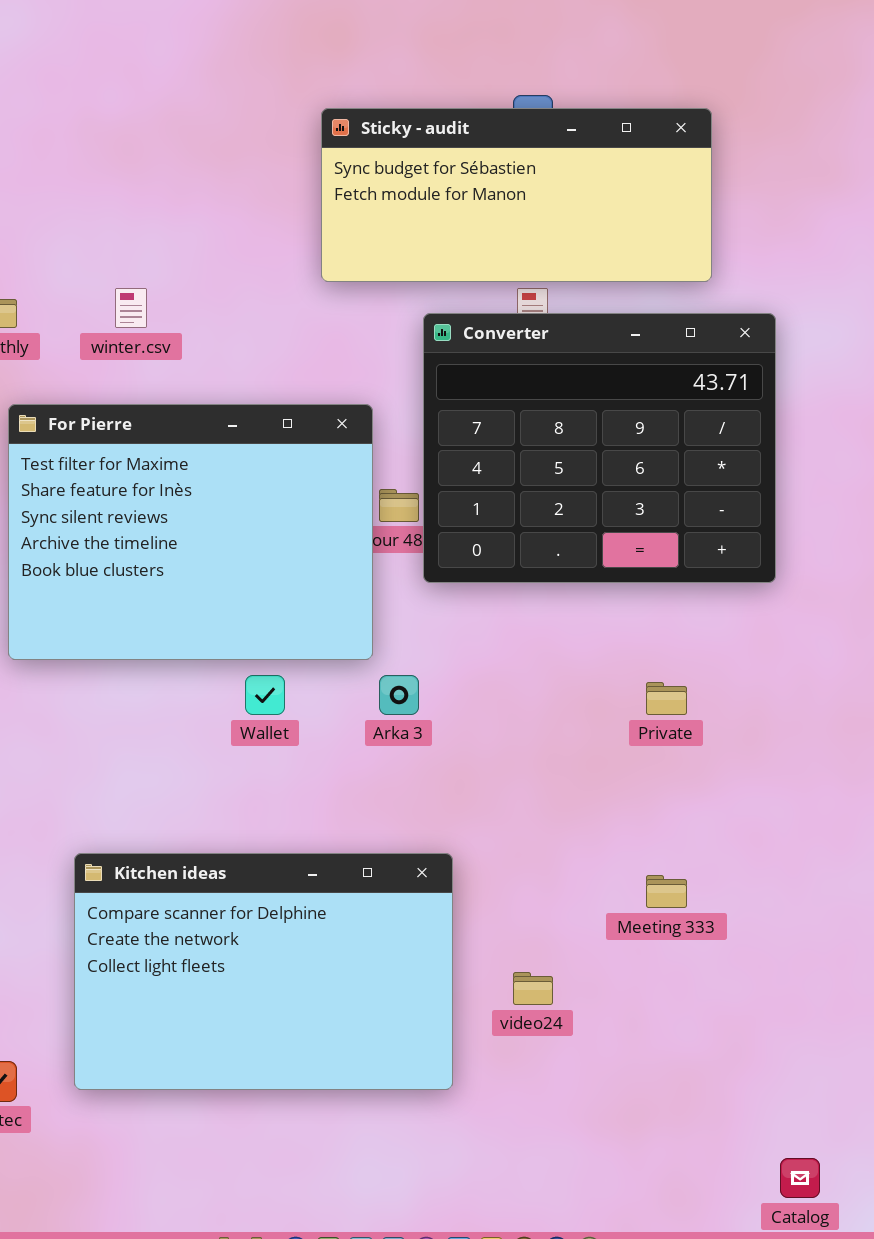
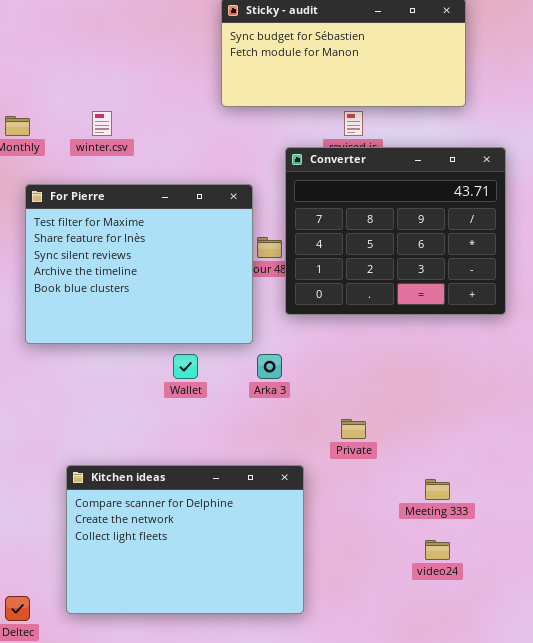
Converter: [423,313,776,583] -> [285,147,506,315], moved
Private: [646,682,687,715] -> [341,419,366,439], moved
video24: [513,972,553,1005] -> [425,540,450,560], moved

